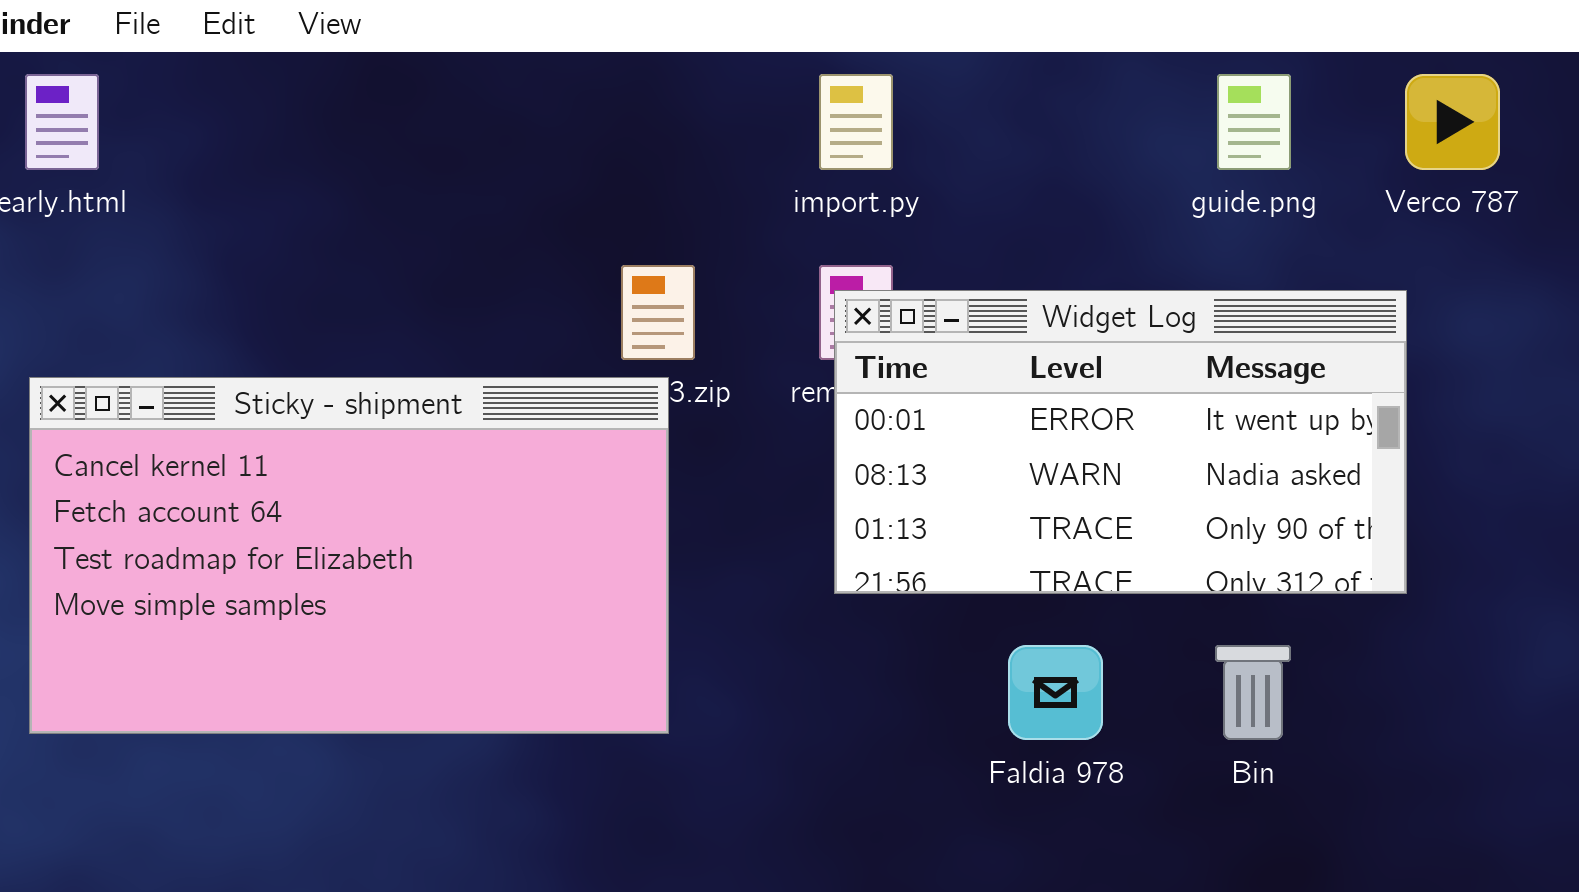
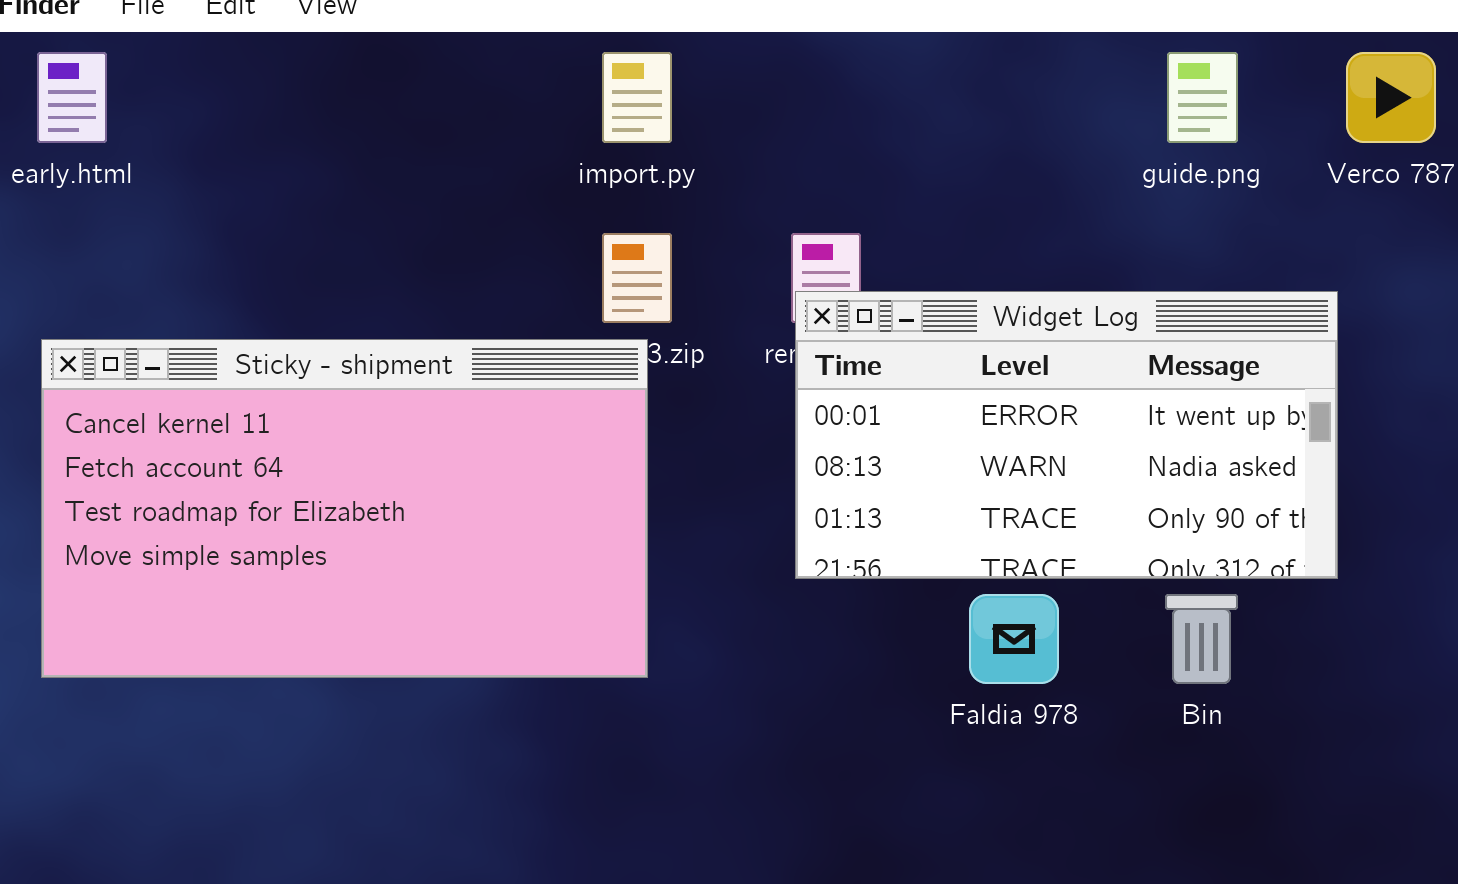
import.py: [819,74,893,170] -> [602,52,672,143], moved
Widget Log: [834,290,1407,594] -> [795,291,1338,579], moved

